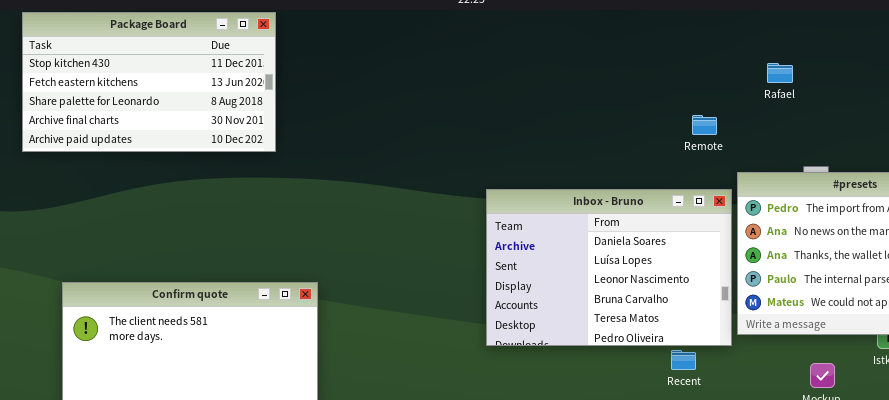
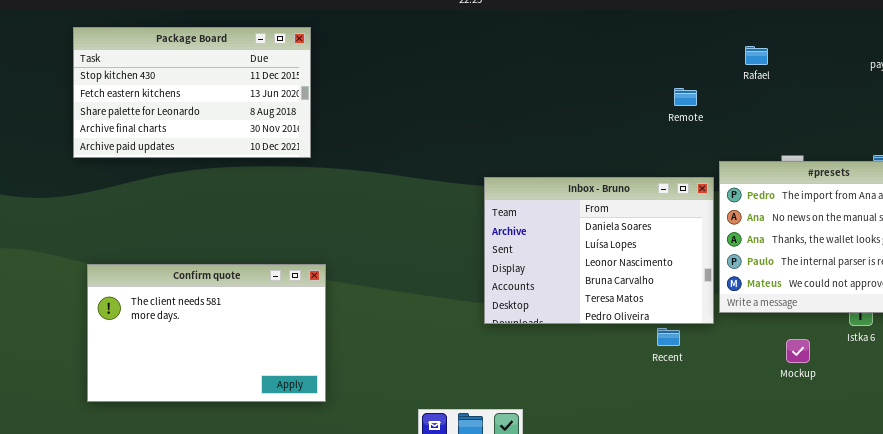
Package Board: [22,12,276,152] -> [73,27,311,158], moved
Rafael: [767,63,793,83] -> [745,46,768,65], moved
Remote: [692,115,717,135] -> [674,88,697,106], moved

